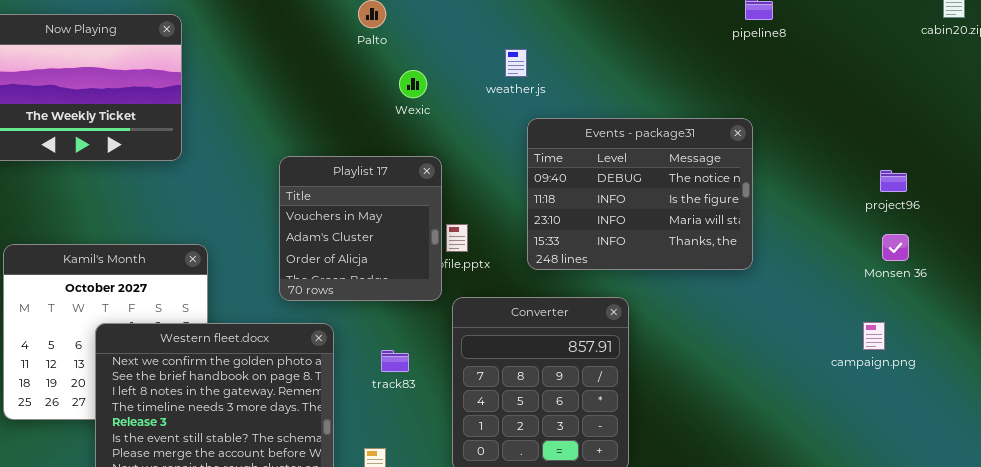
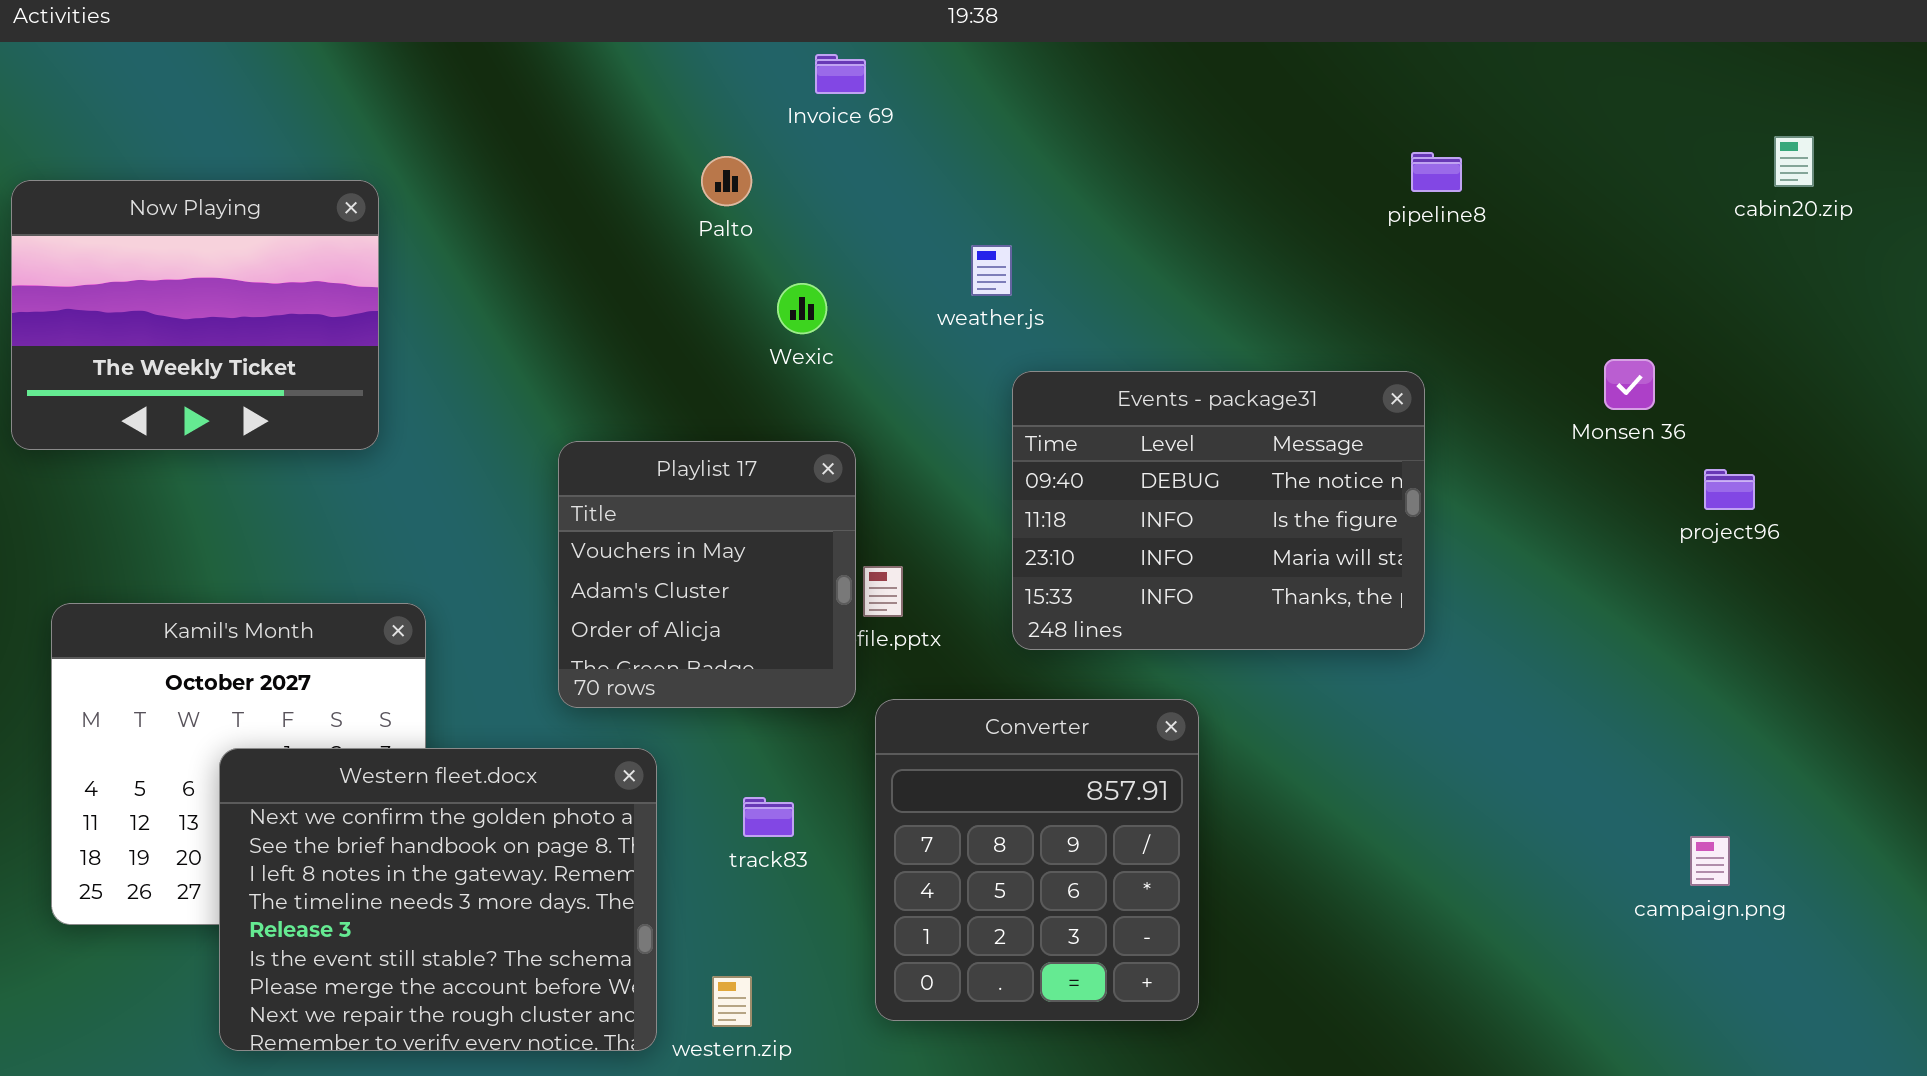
project96: [880,170,907,192] -> [1704,469,1755,510], moved
Monsen 36: [882,234,909,261] -> [1604,359,1655,410], moved
campaign.png: [863,322,885,350] -> [1690,836,1730,886], moved

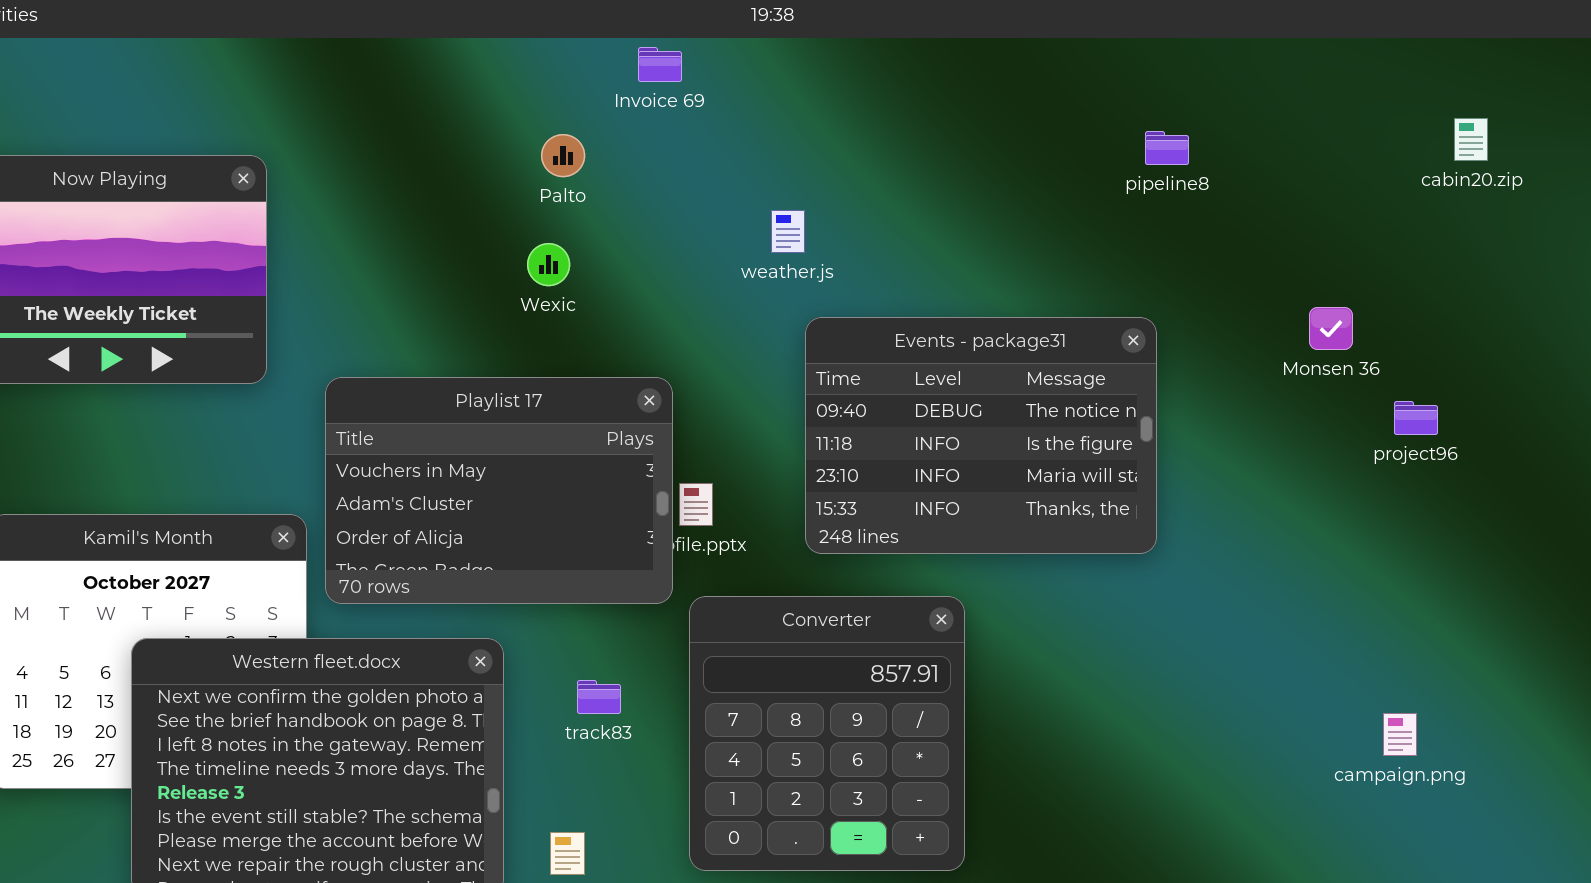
Wexic: [777,283,827,334] -> [527,243,570,286], moved
Playlist 17: [558,441,856,708] -> [325,377,673,604], resized

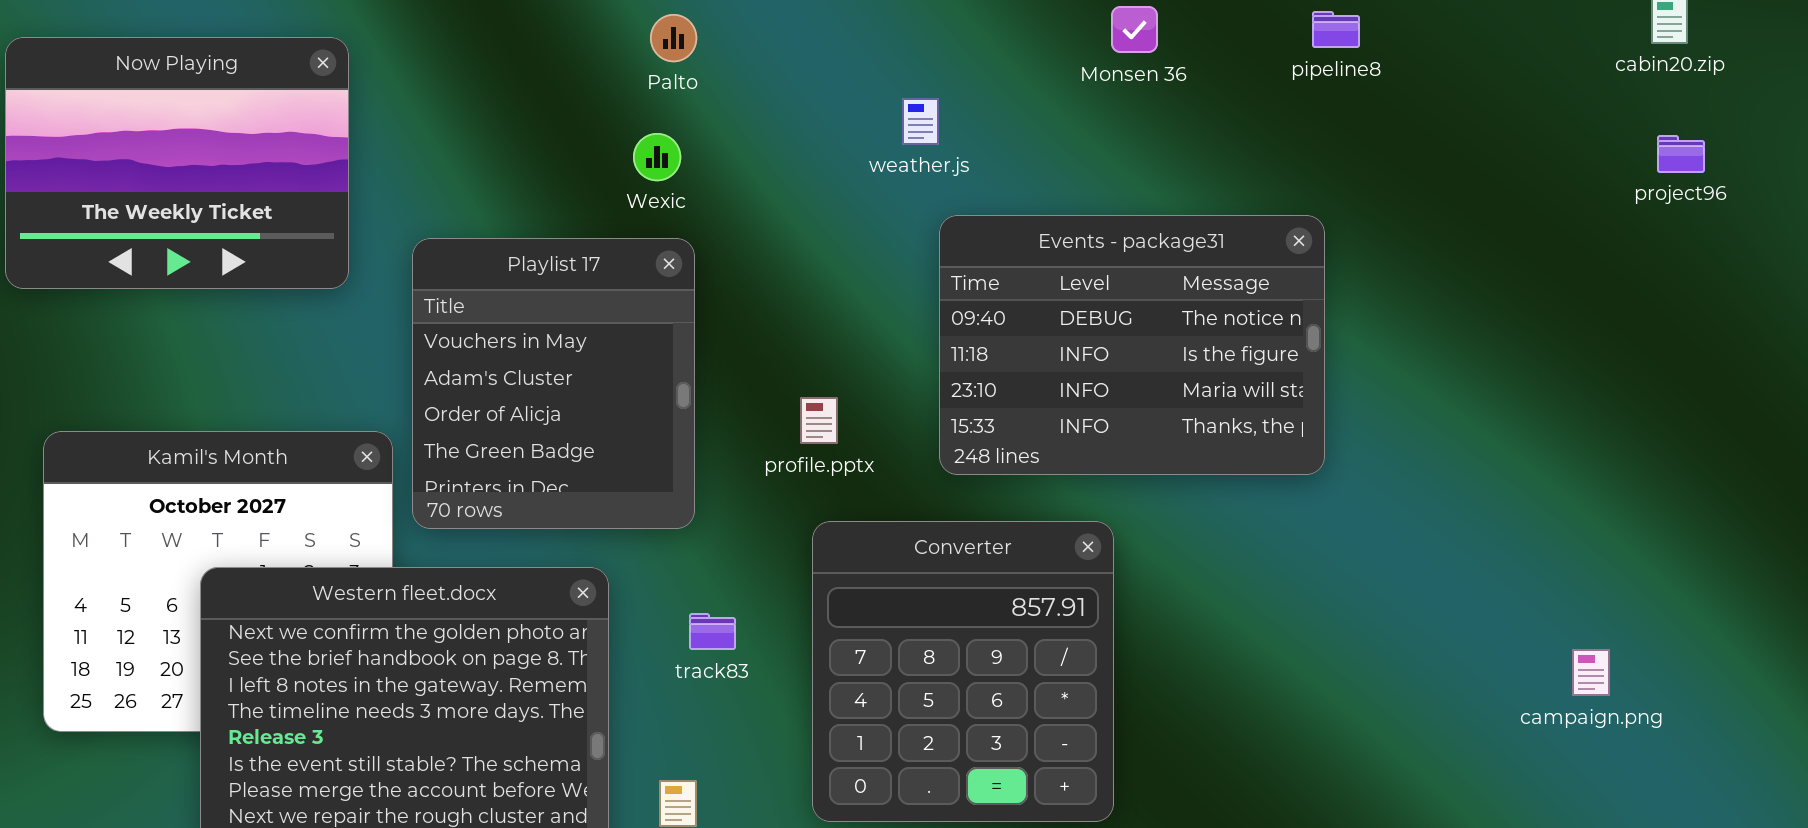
Monsen 36: [1309,307,1353,350] -> [1111,6,1158,53], moved
Playlist 17: [325,377,673,604] -> [412,238,695,529], resized
project96: [1394,401,1438,435] -> [1657,135,1705,173], moved

